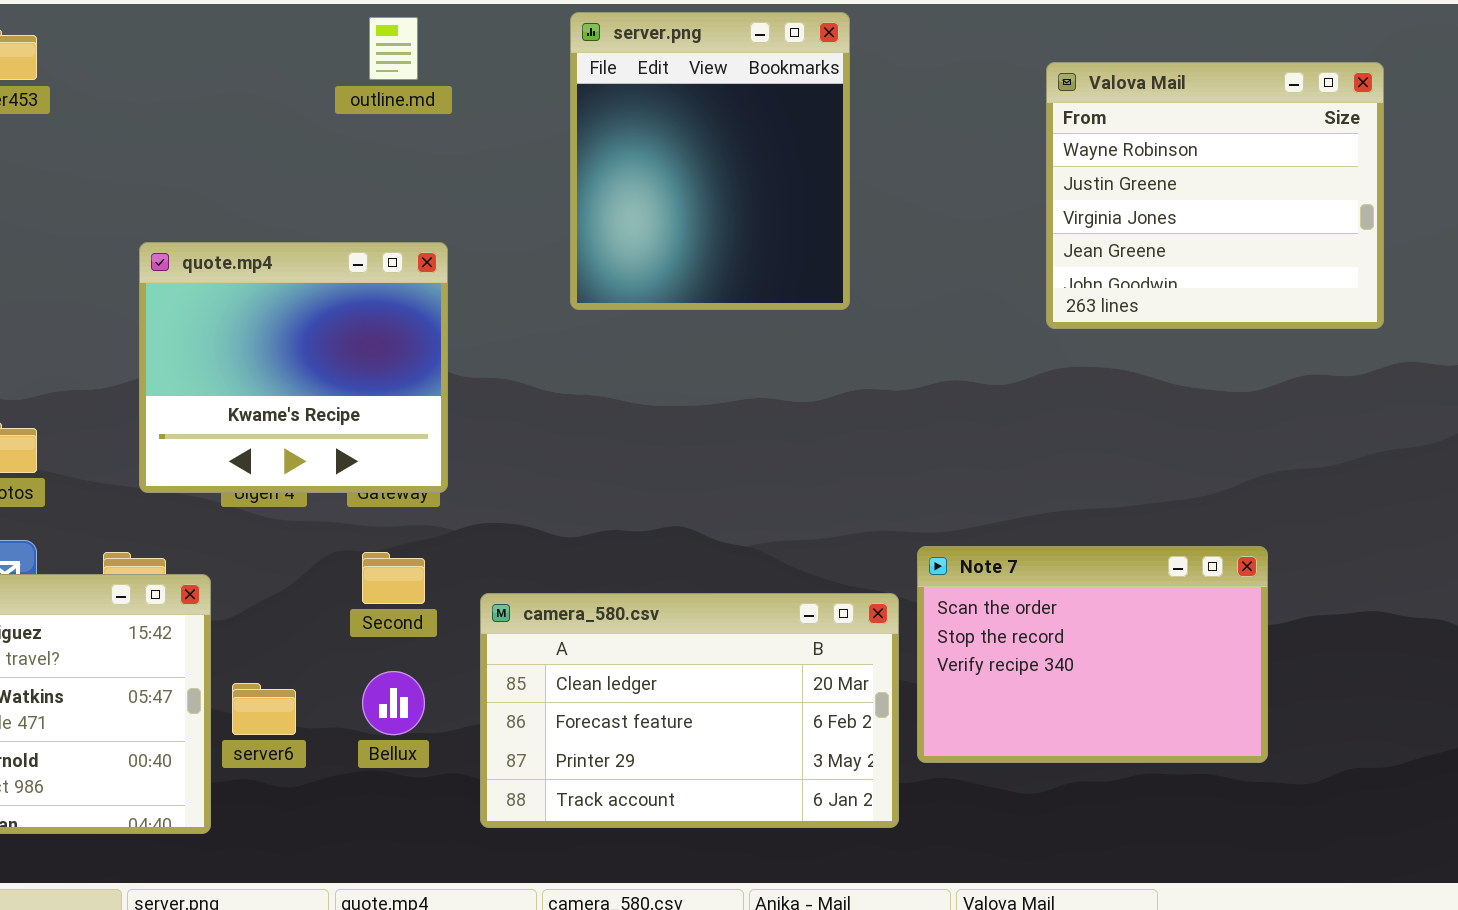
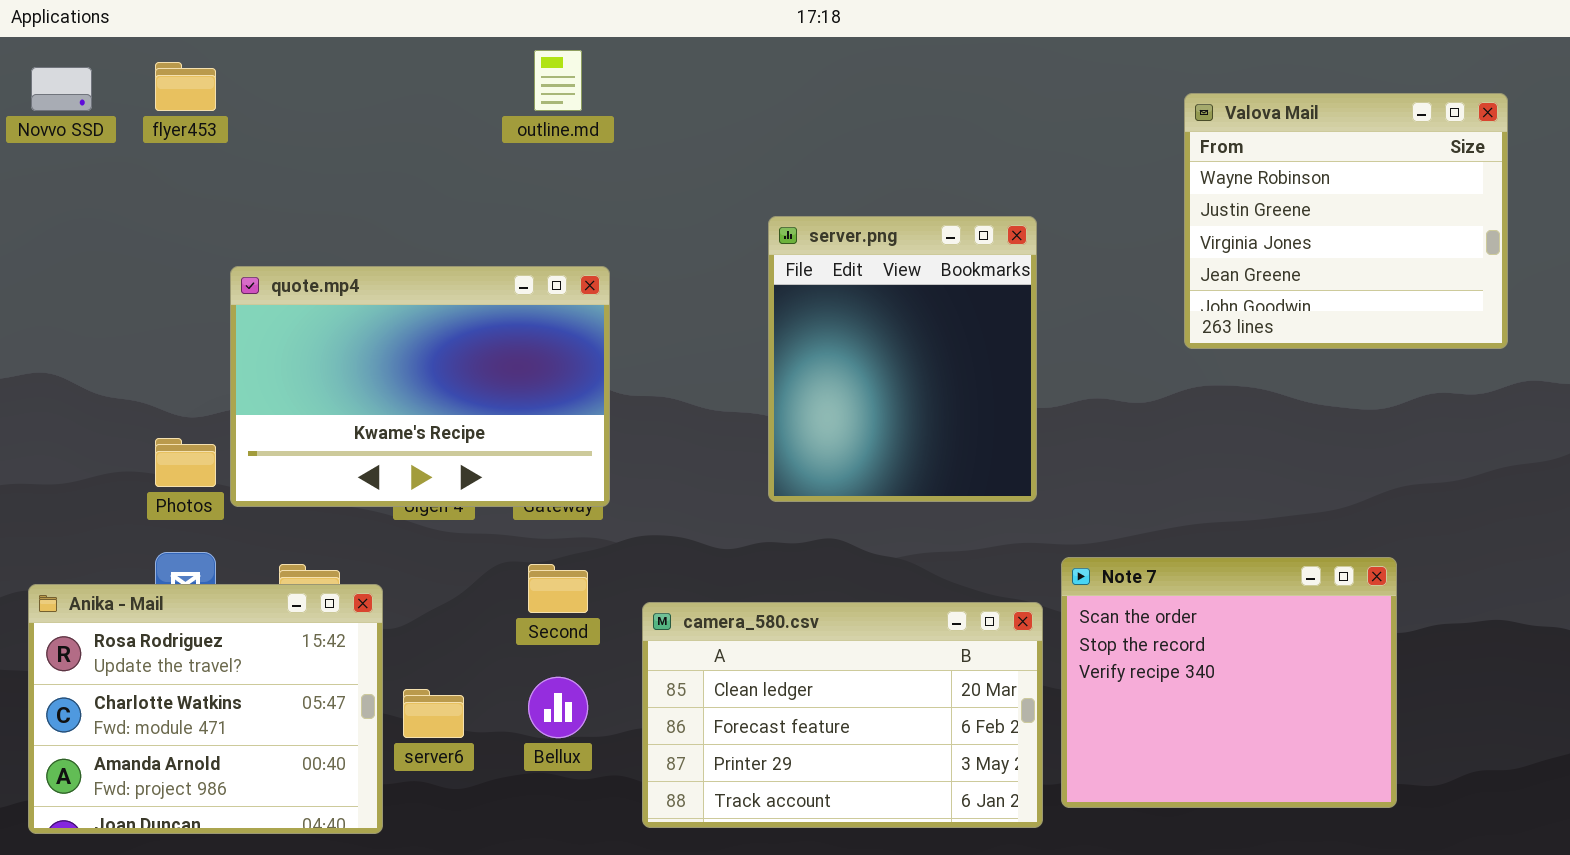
server.png: [570,12,850,310] -> [768,216,1037,502], moved
quote.mp4: [139,242,448,493] -> [230,266,610,507], resized
Note 7: [917,546,1268,763] -> [1061,557,1397,808], resized

